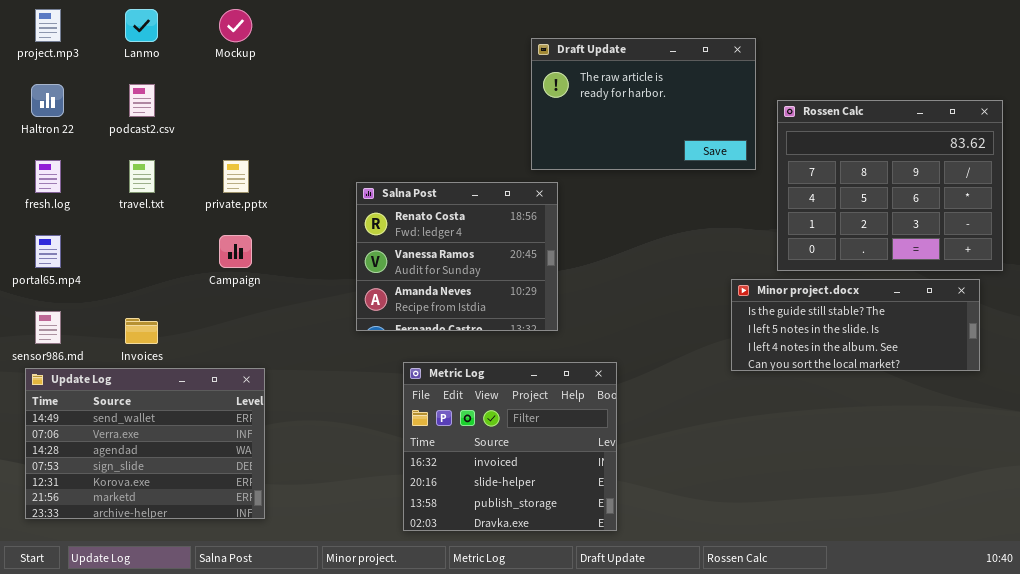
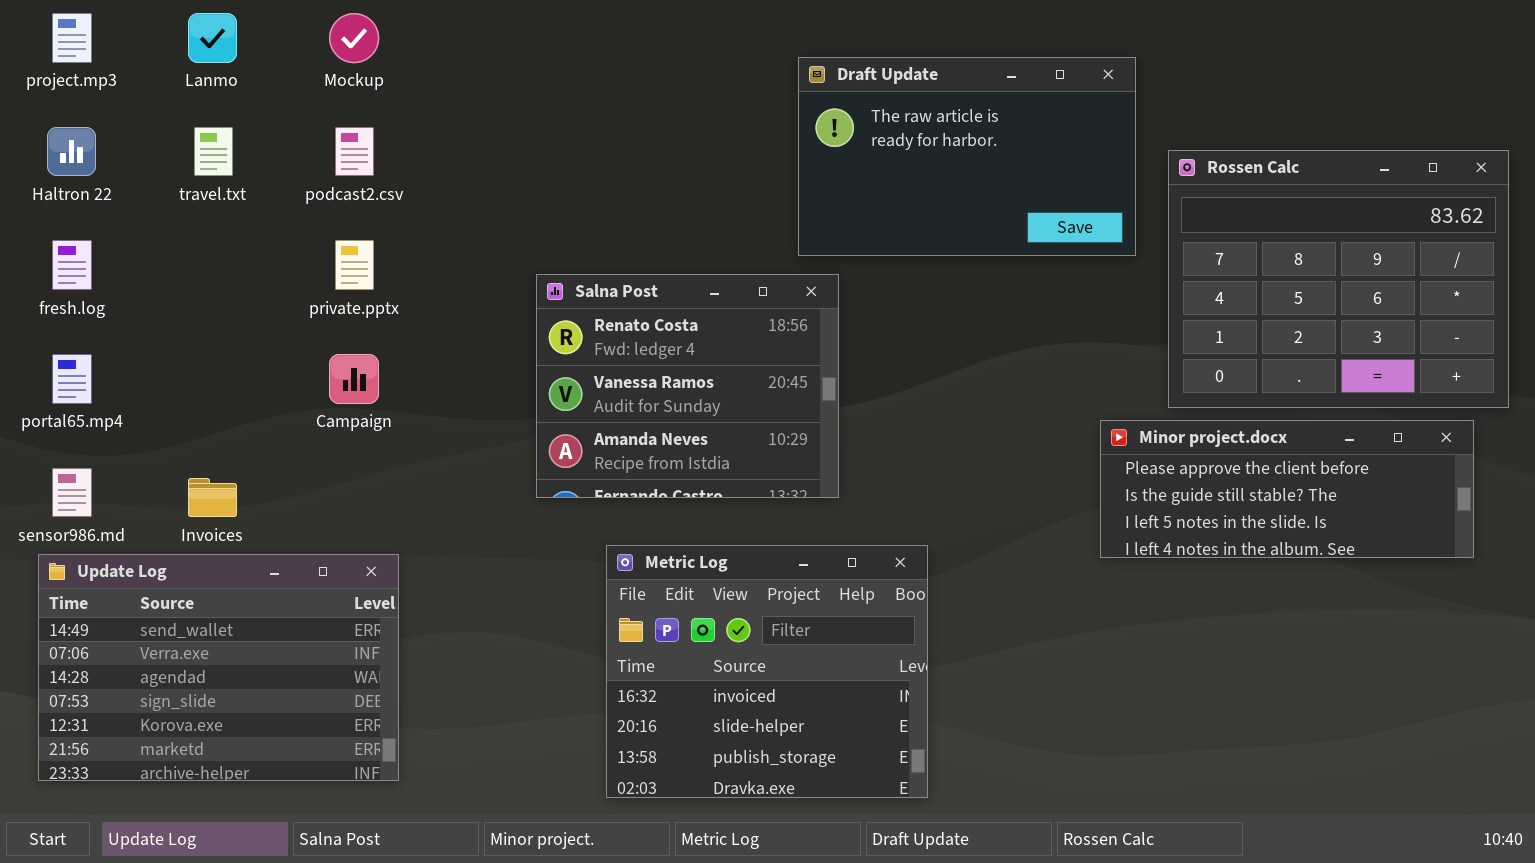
podcast2.csv: [129,84,155,117] -> [335,127,374,176], moved
travel.txt: [129,160,155,193] -> [194,127,233,176], moved
Minor project.docx: [731,279,980,371] -> [1100,420,1474,558], scrolled up 1 row

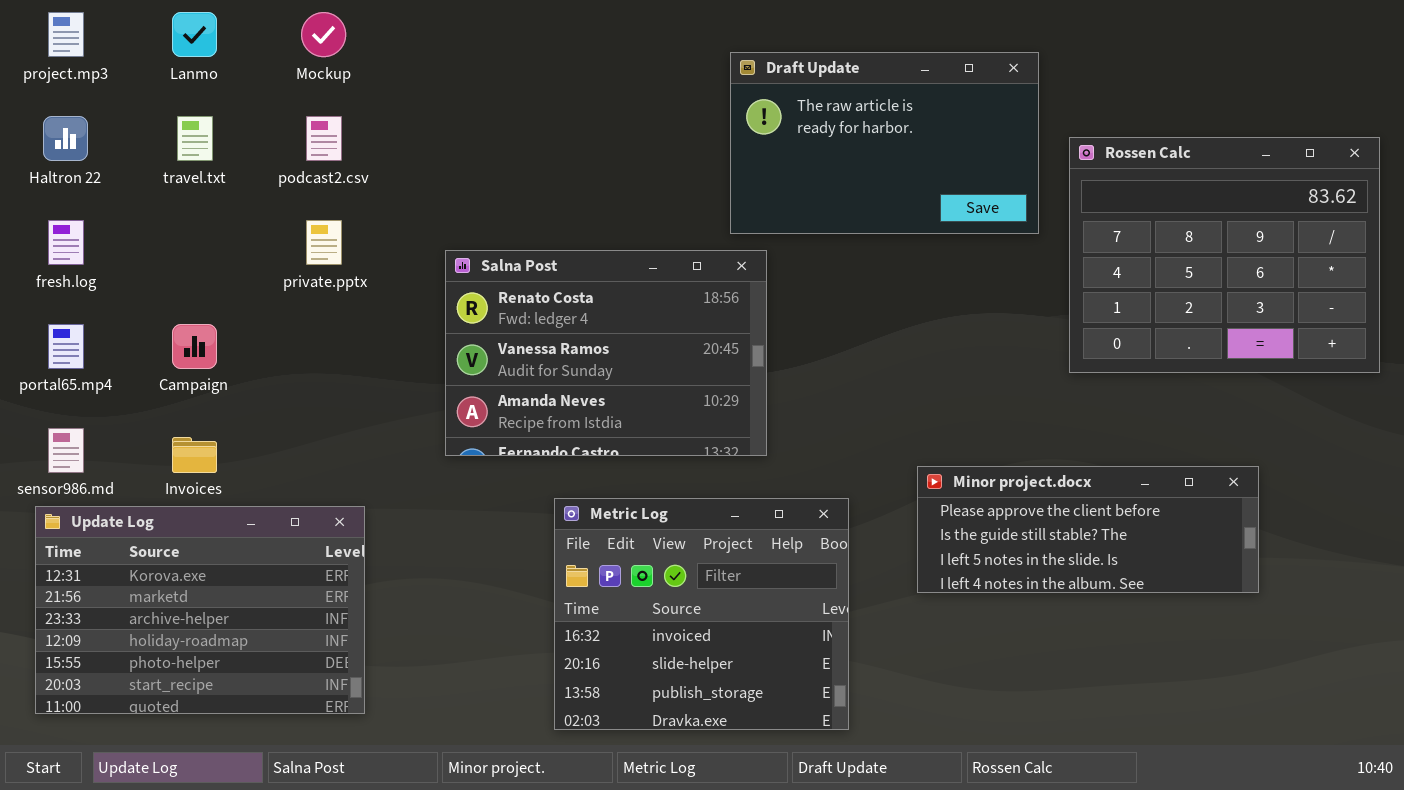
Salna Post: [536,274,839,498] -> [445,250,767,456], resized
Campaign: [329,354,379,404] -> [172,324,217,369], moved
Minor project.docx: [1100,420,1474,558] -> [917,466,1259,593], moved
Update Log: [38,554,399,781] -> [35,506,365,714], scrolled down 4 rows

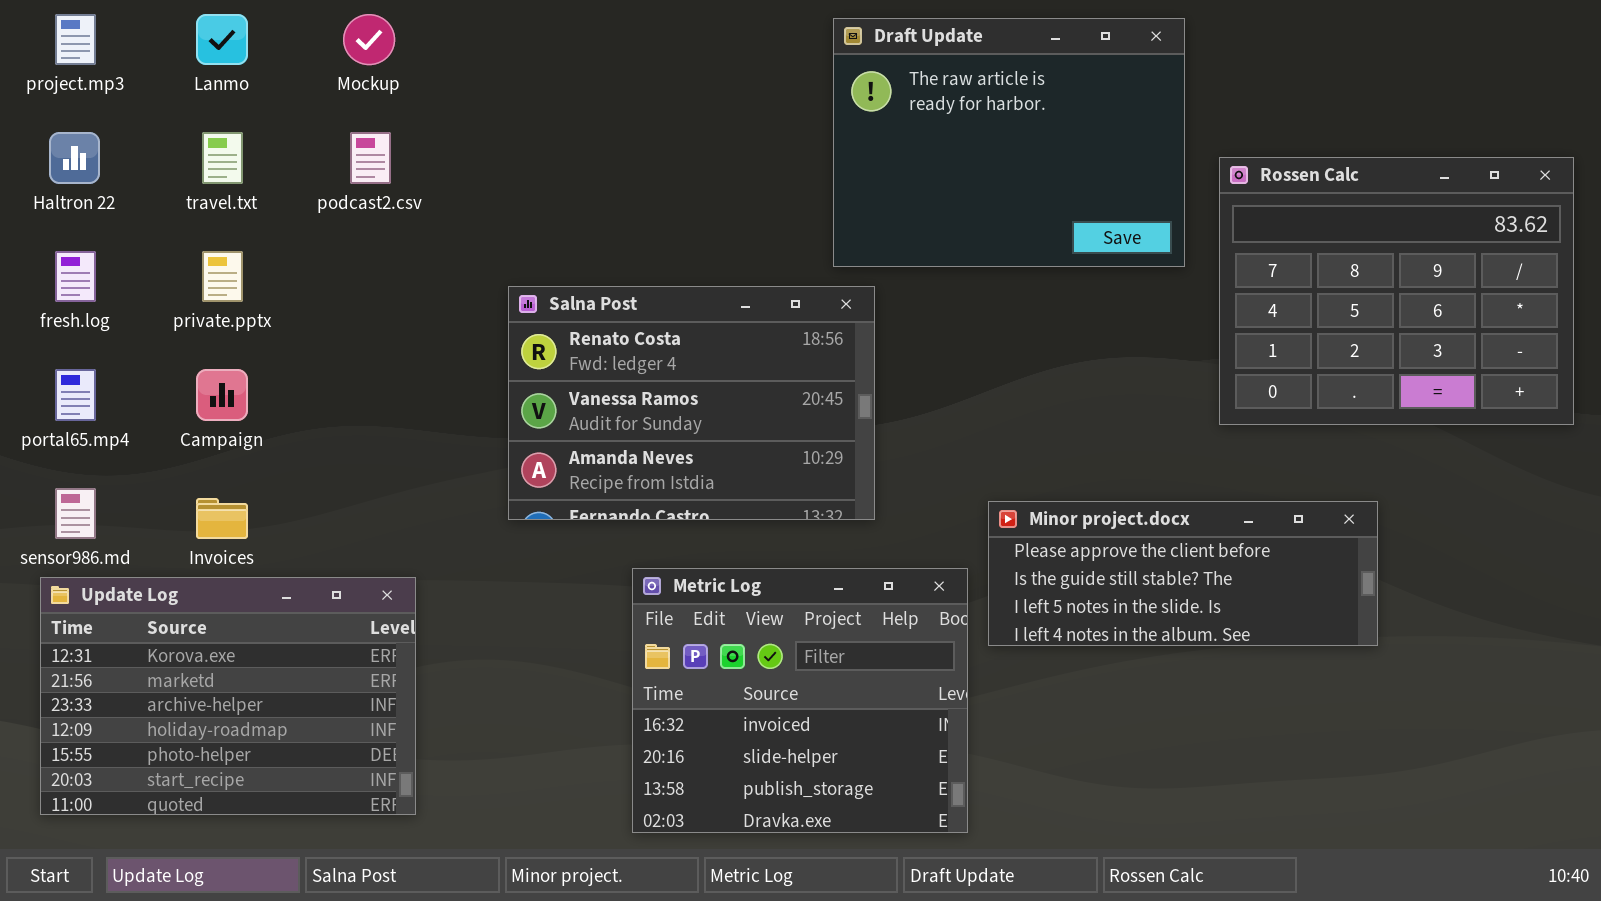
Draft Update: [730,52,1039,234] -> [833,18,1185,267], resized
private.pptx: [306,220,342,265] -> [202,251,243,302], moved
Minor project.docx: [917,466,1259,593] -> [988,501,1378,646], moved

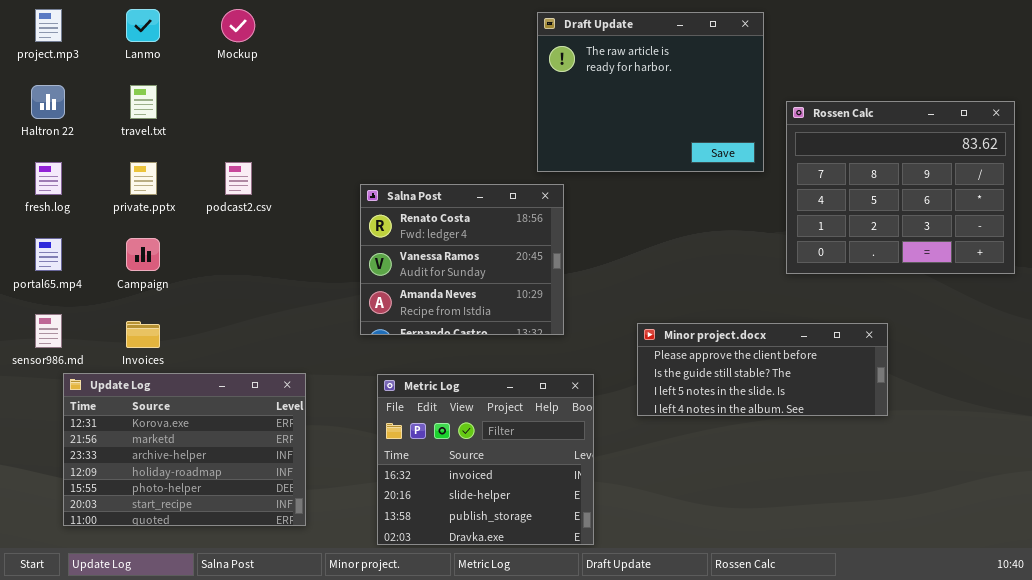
podcast2.csv: [350,132,391,184] -> [225,162,252,195], moved
Salna Post: [508,286,875,520] -> [360,184,564,335], resized
Metric Log: [632,568,968,833] -> [377,374,594,545], moved
Update Log: [40,577,416,815] -> [63,373,306,526], moved

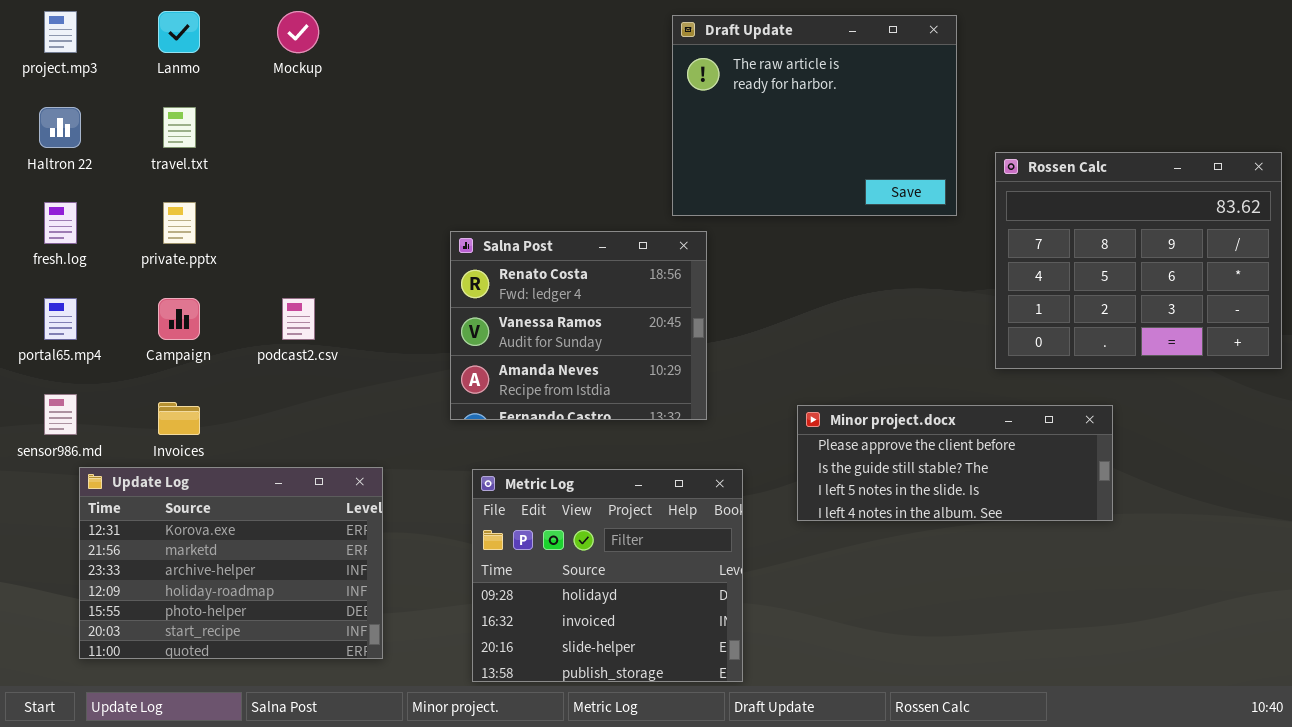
Rossen Calc: [786,101,1015,274] -> [995,152,1282,369], moved
podcast2.csv: [225,162,252,195] -> [282,298,315,340], moved
Metric Log: [377,374,594,545] -> [472,469,743,682], scrolled up 1 row

